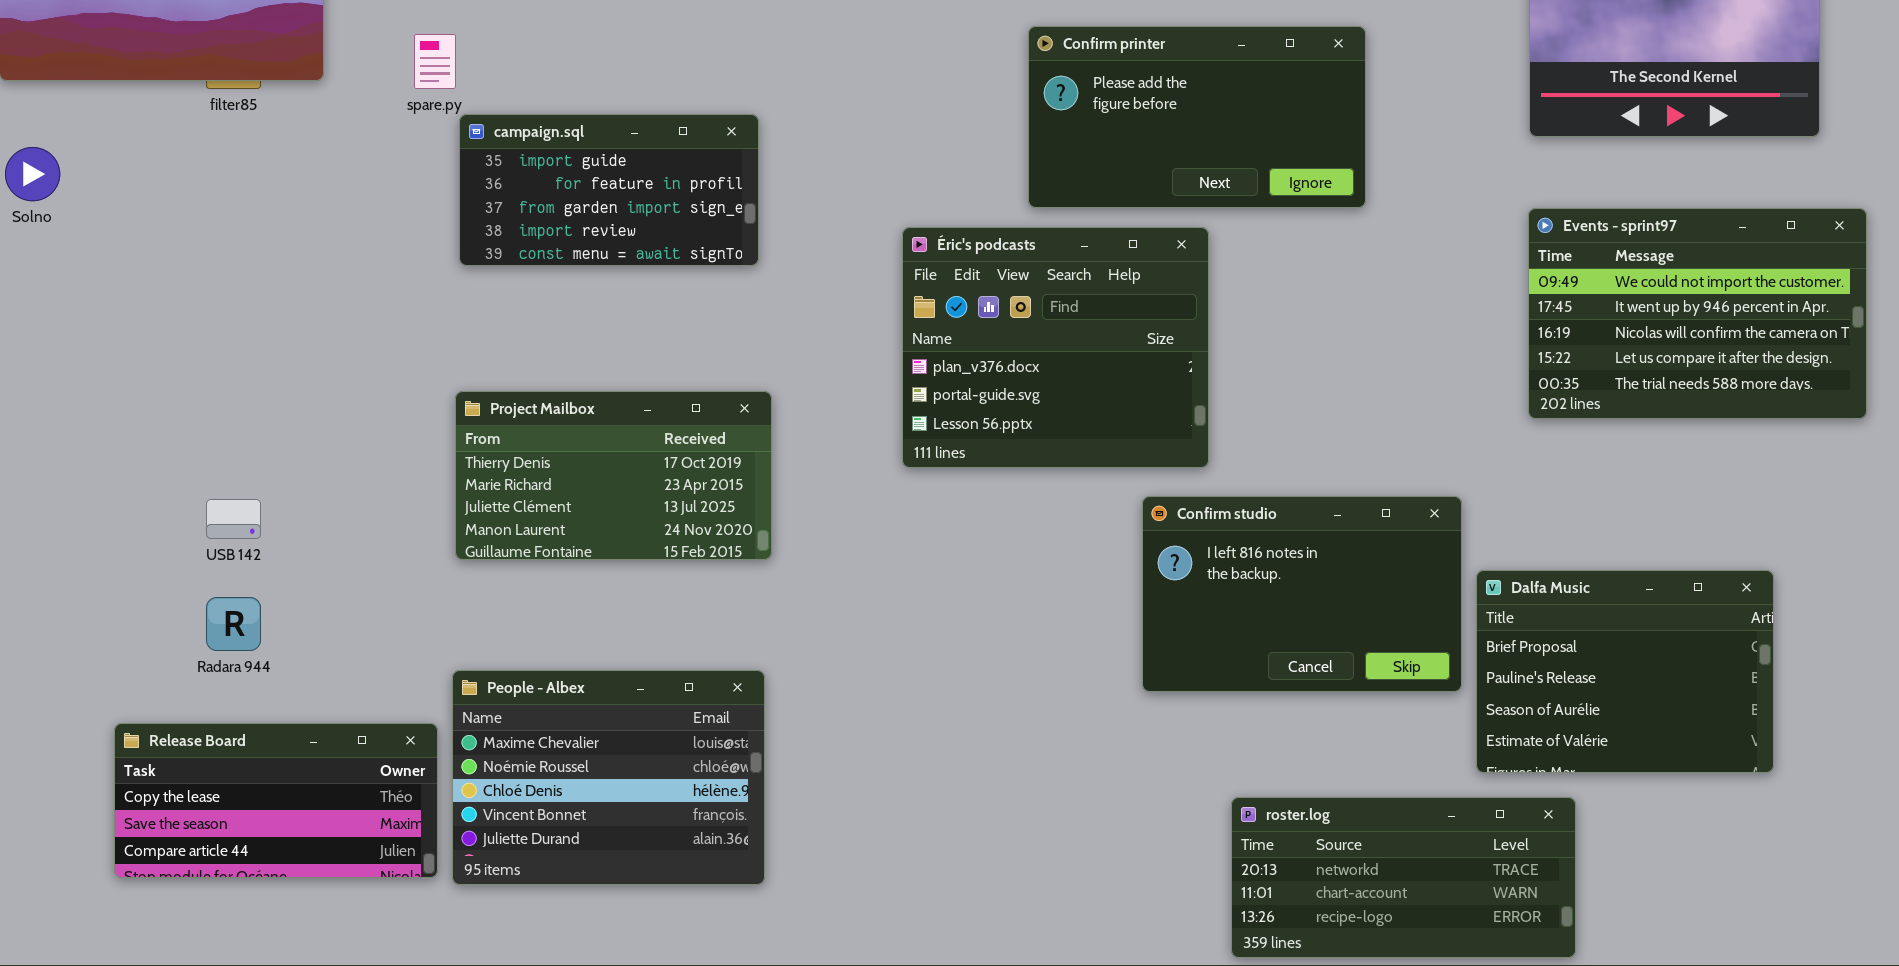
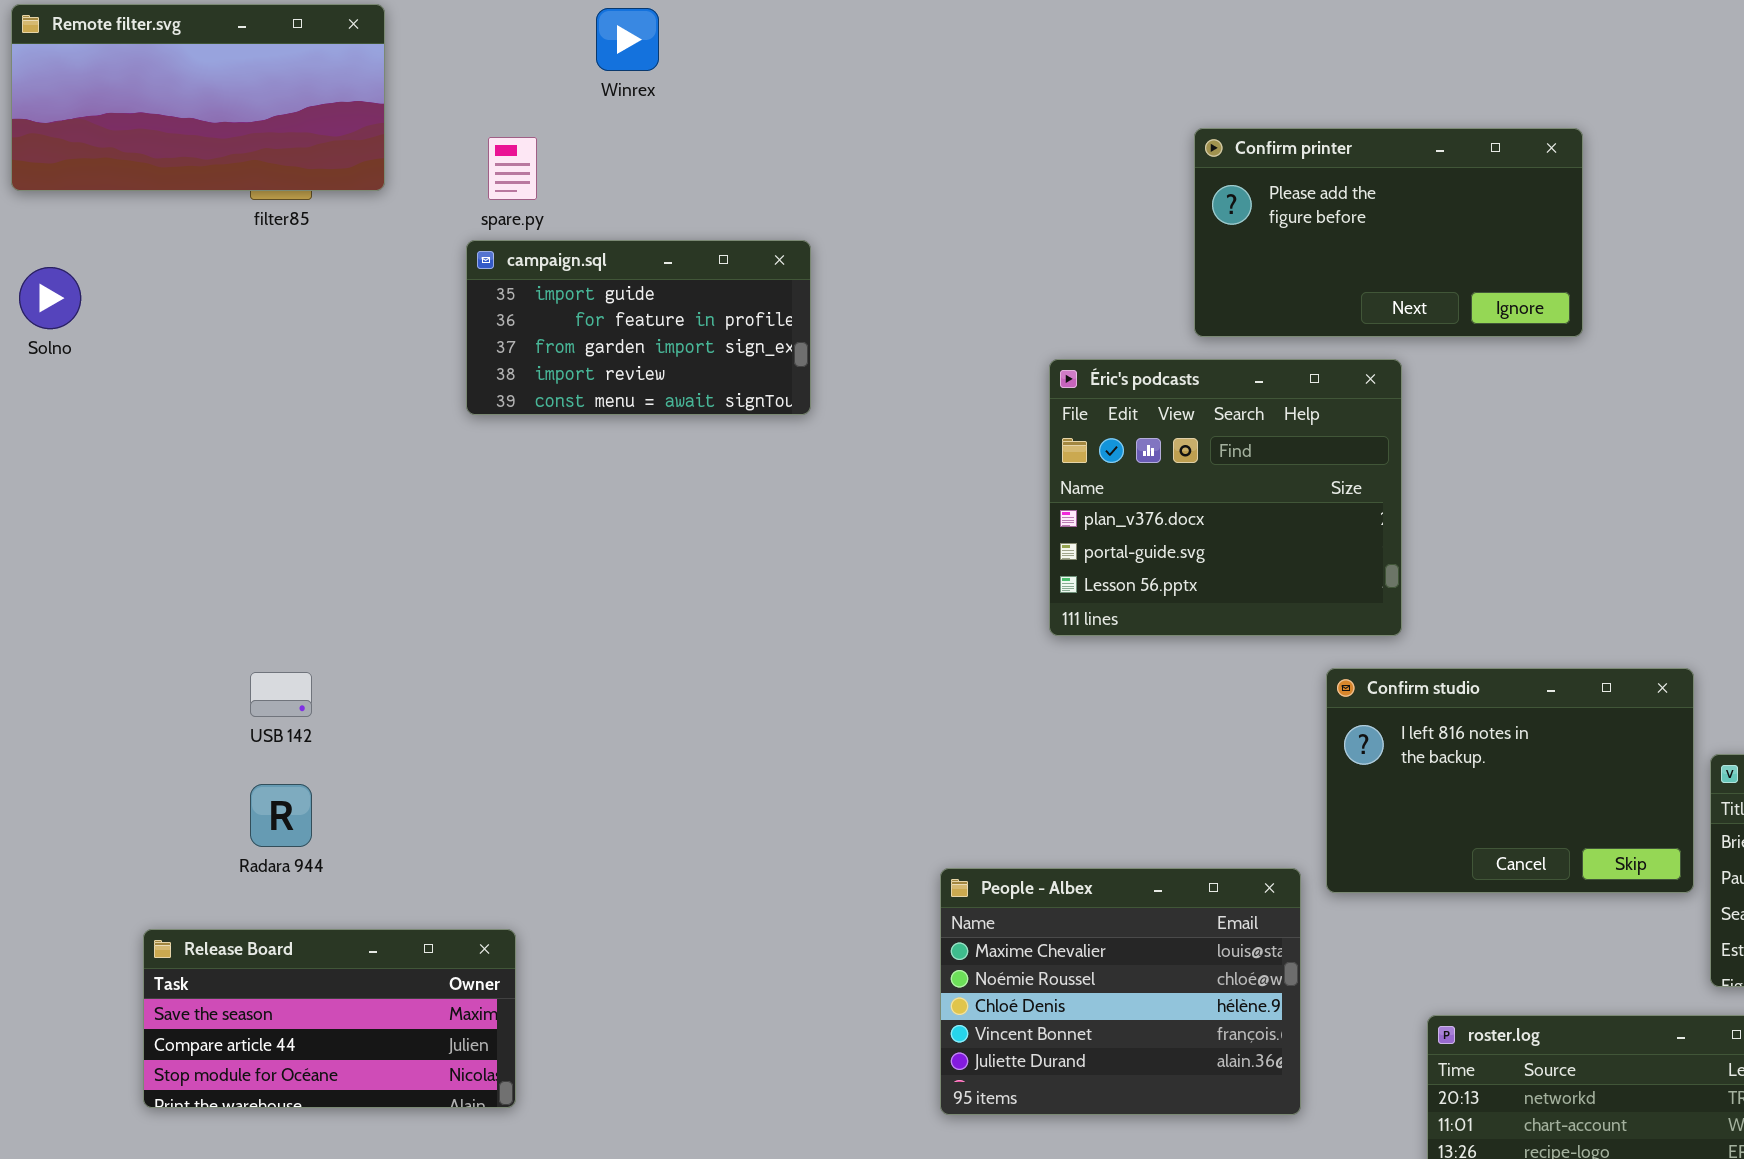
campaign.sql: [459,114,759,266] -> [466,240,811,415], moved
Project Mailbox: [455,391,772,560] -> none, closed
People - Albex: [452,670,765,885] -> [940,868,1301,1115], moved
Release Board: [114,723,438,878] -> [143,929,516,1108], scrolled down 1 row

